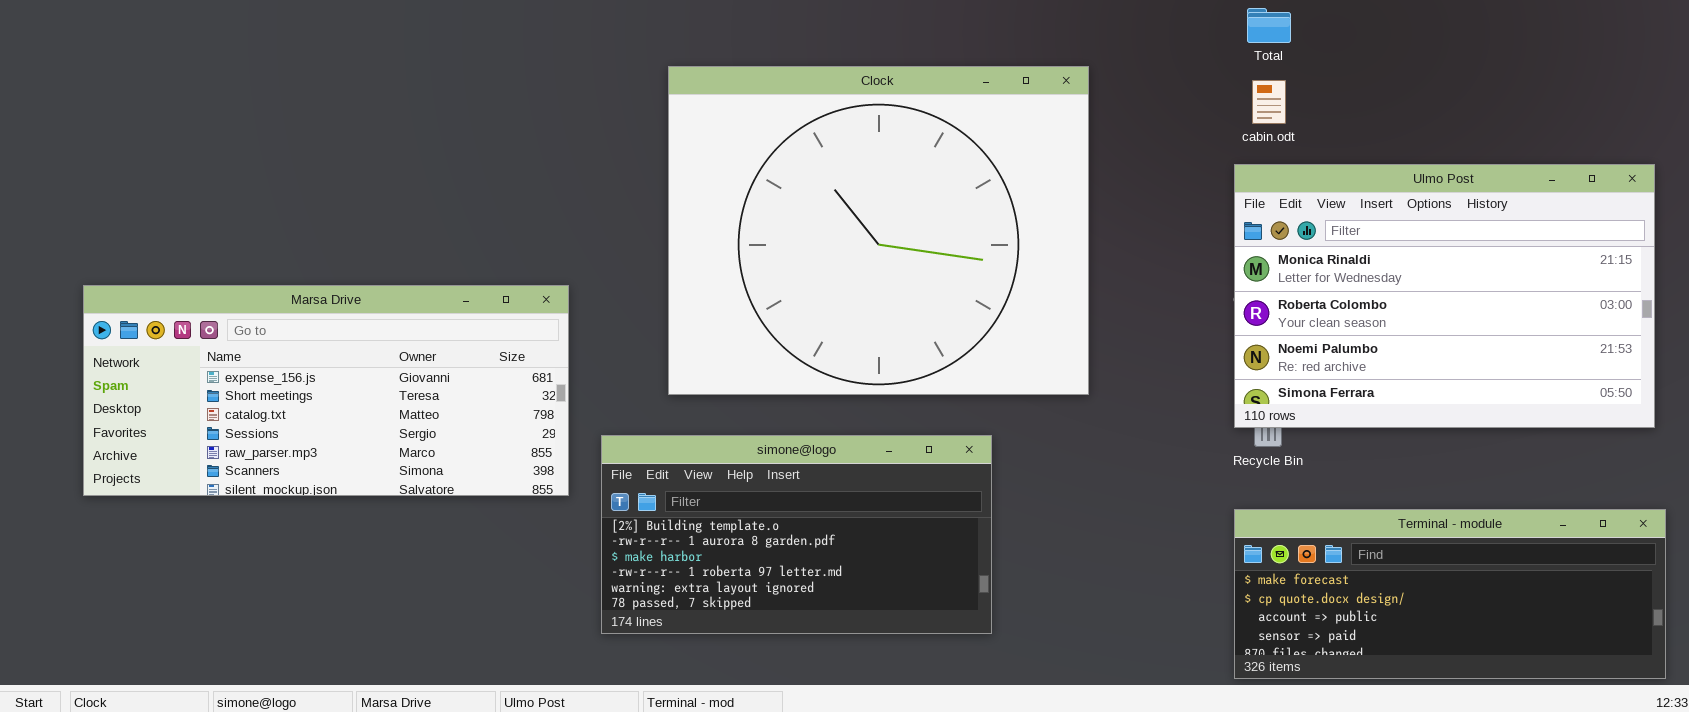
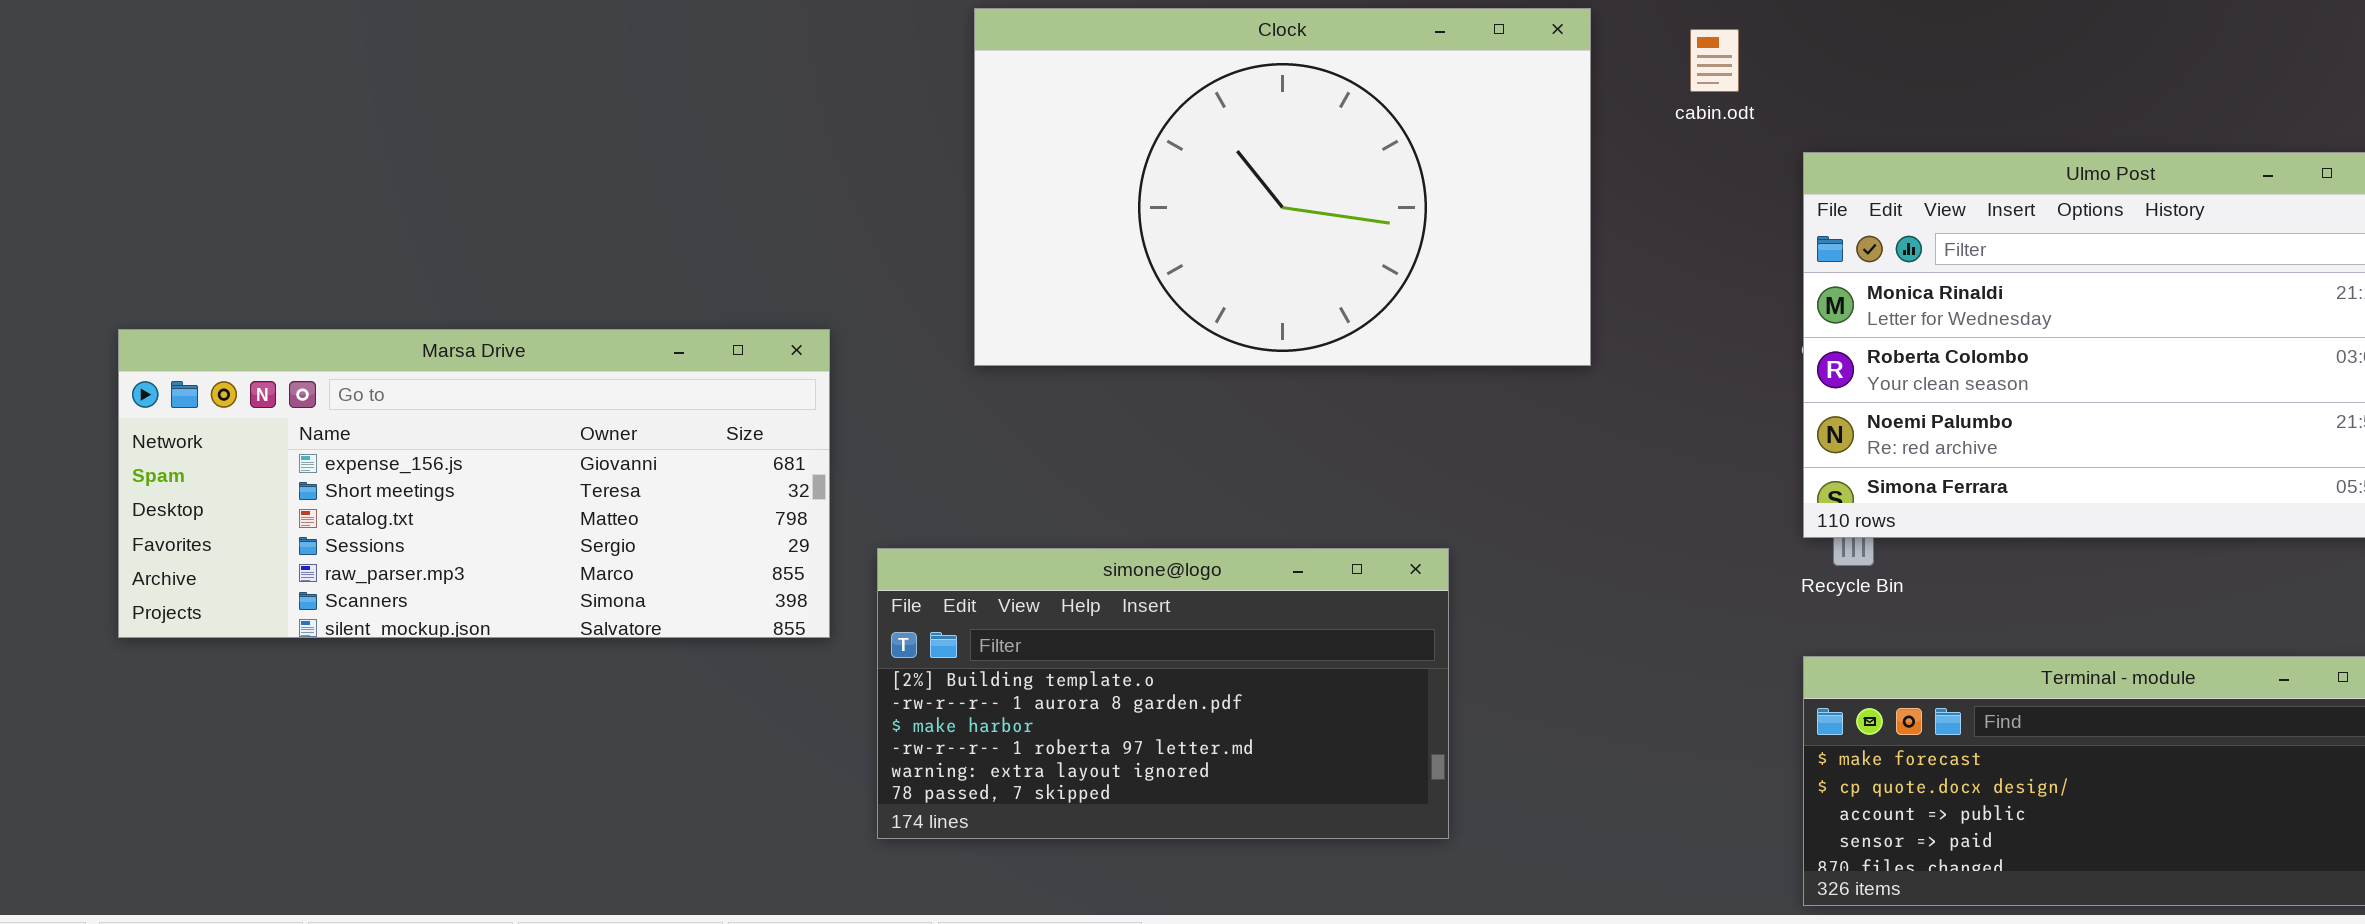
Clock: [668,66,1089,395] -> [974,8,1591,366], resized
cabin.odt: [1252,80,1286,124] -> [1690,29,1739,92], moved

